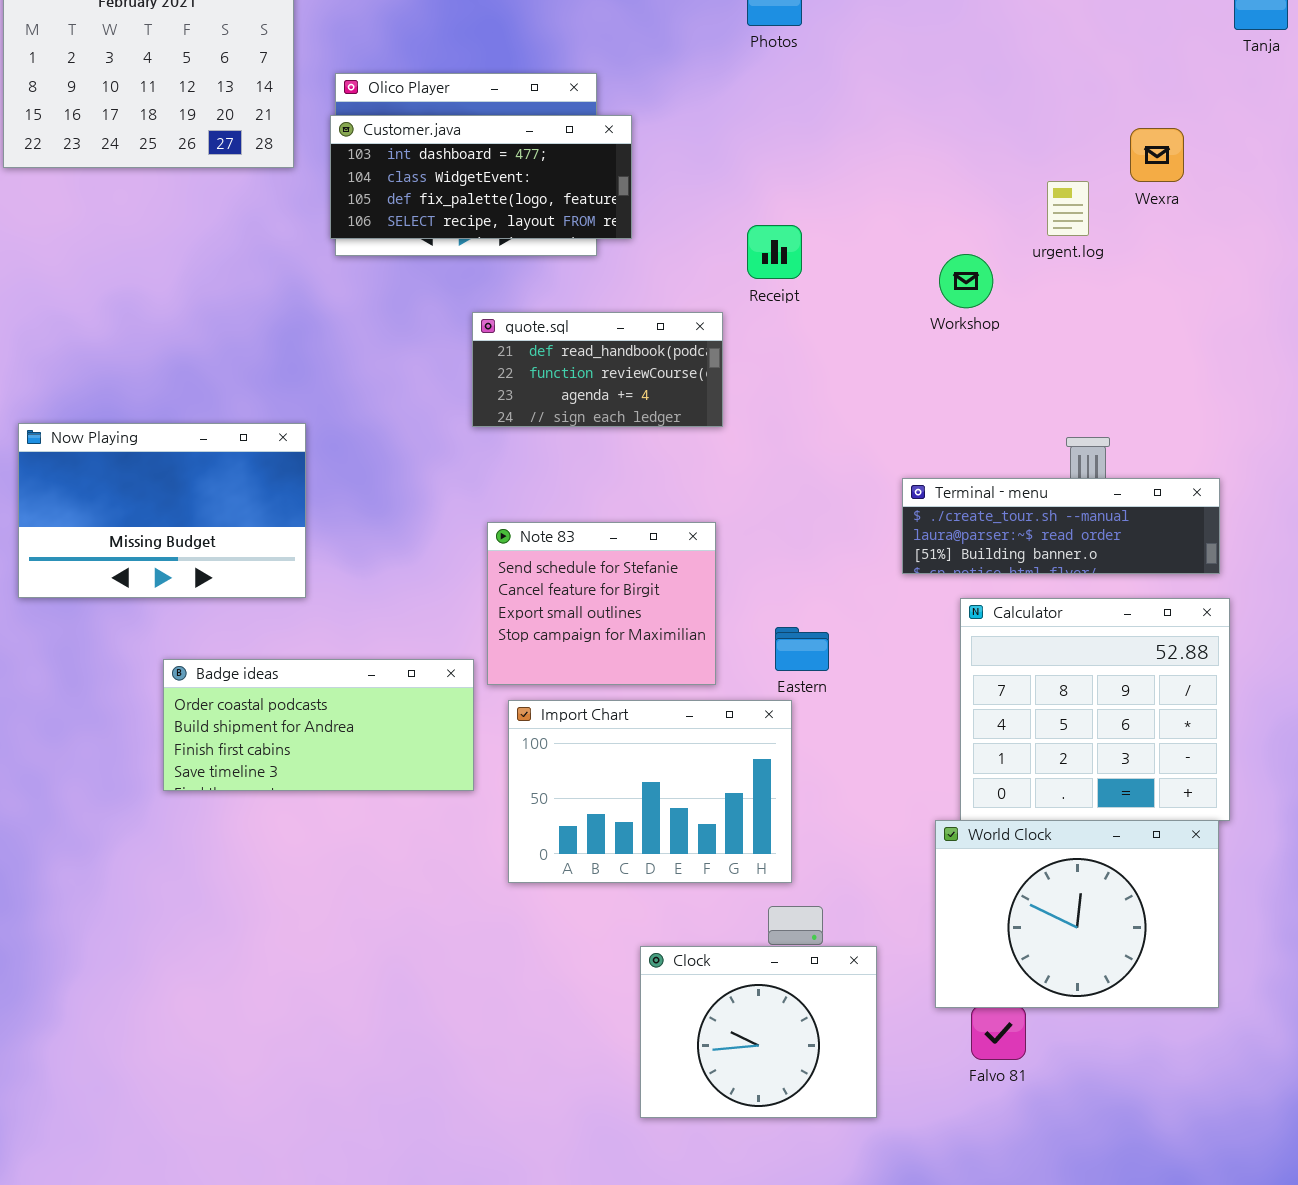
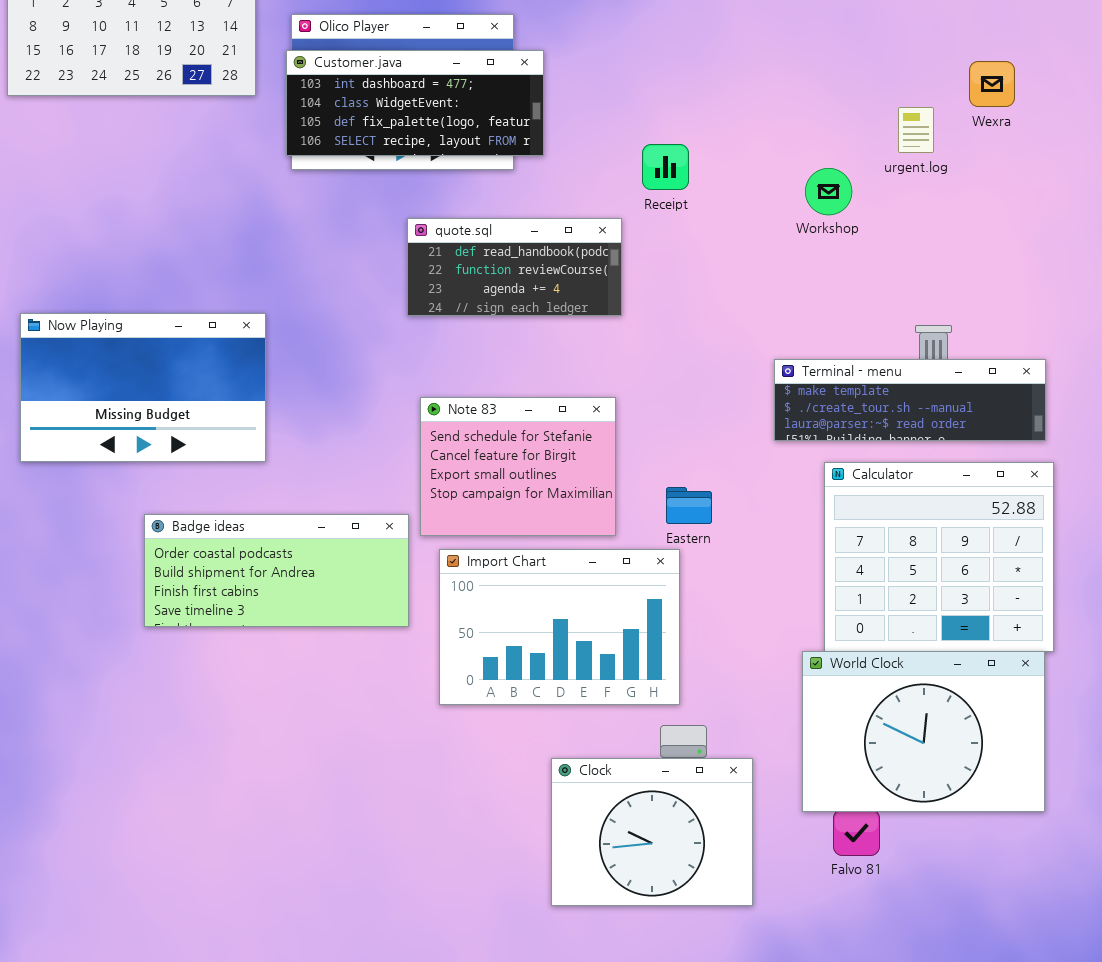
Terminal - menu: [902,478,1220,574] -> [774,359,1046,441], scrolled up 1 row

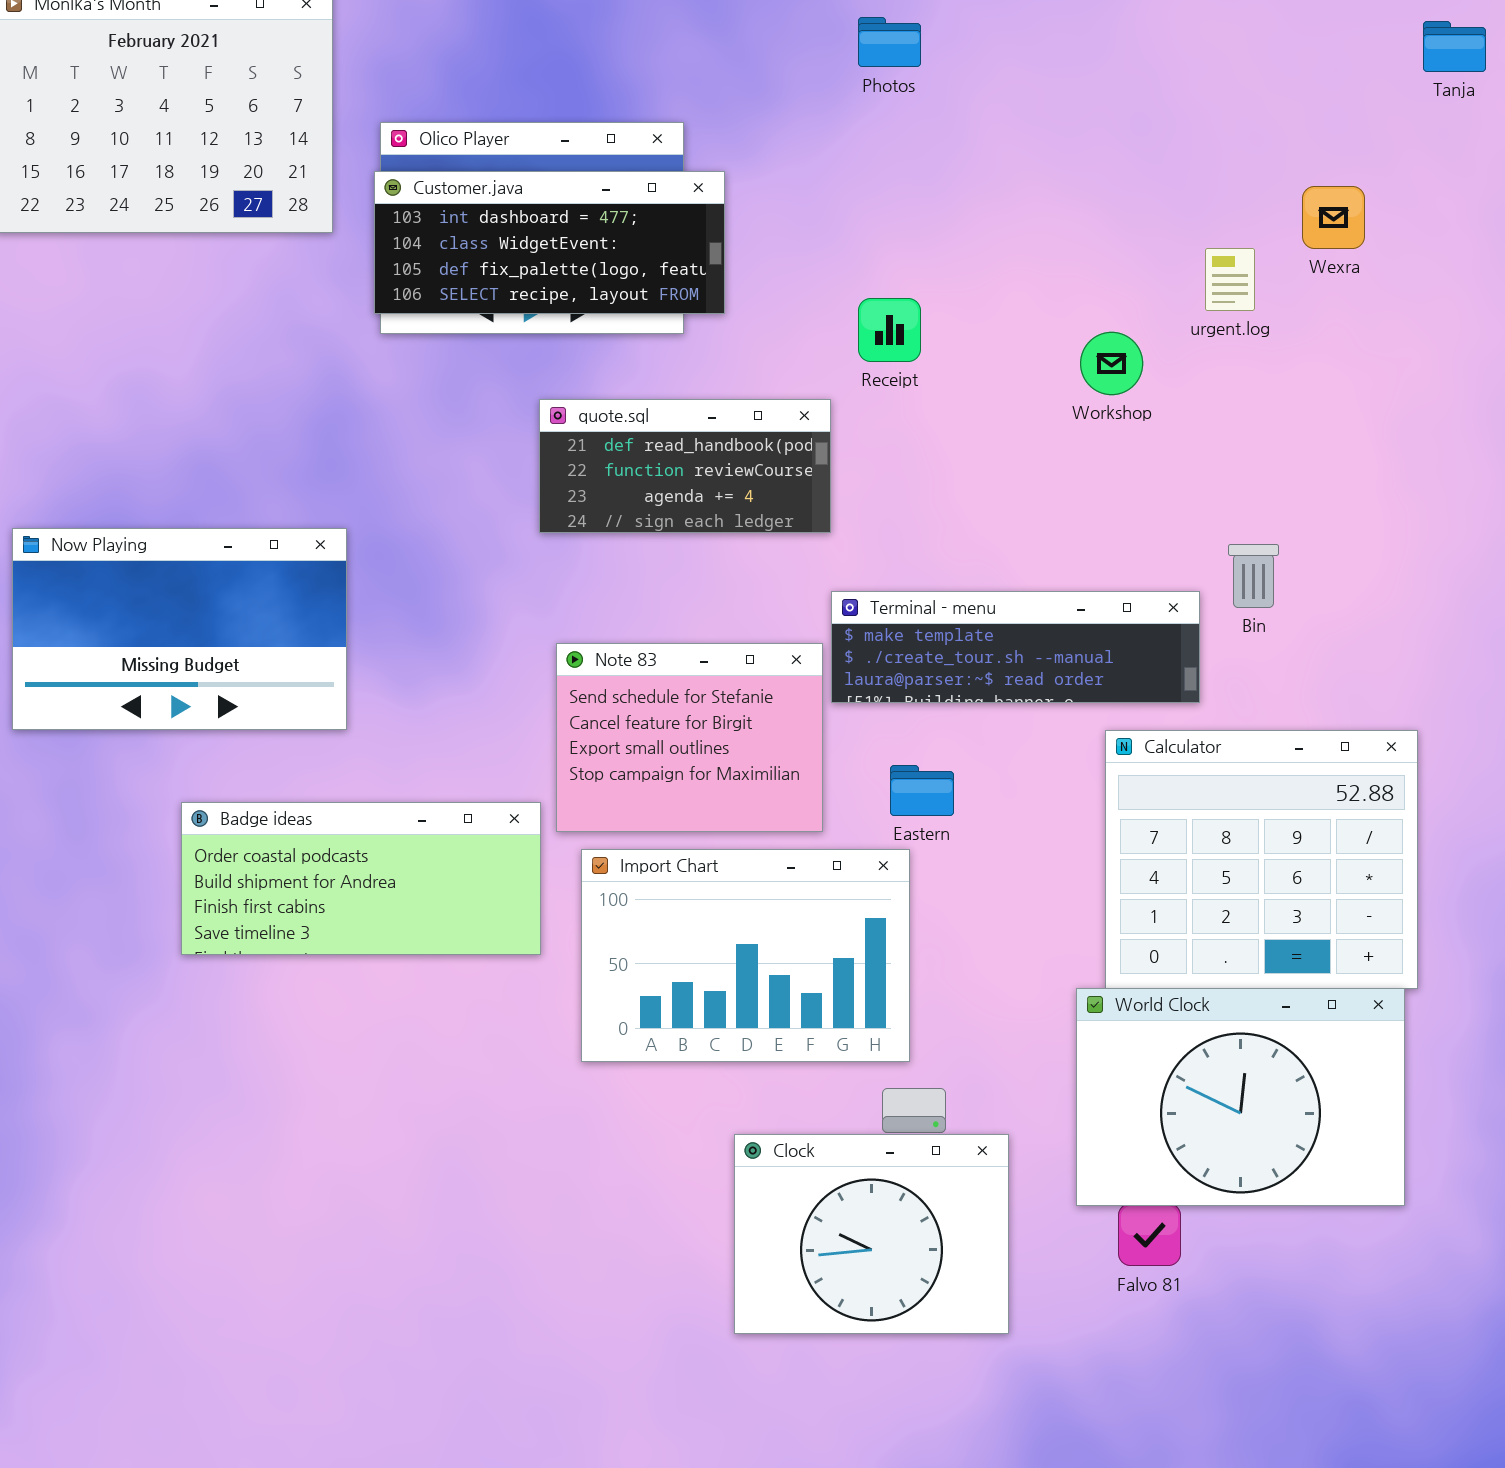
Terminal - menu: [774,359,1046,441] -> [831,591,1200,703], moved

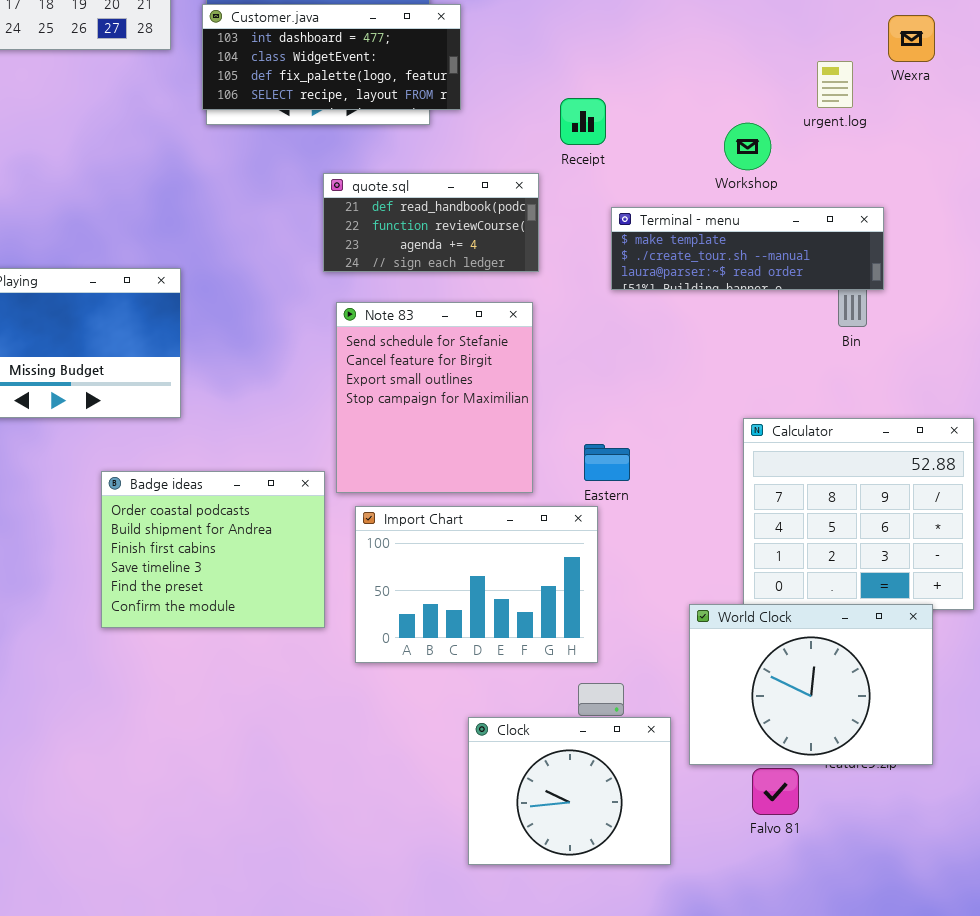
Terminal - menu: [831,591,1200,703] -> [611,207,884,290], moved
Note 83: [556,643,823,832] -> [336,302,533,493], resized
Badge ideas: [181,802,541,955] -> [101,471,325,628], resized
World Clock: [1076,988,1405,1206] -> [689,604,933,765], moved

